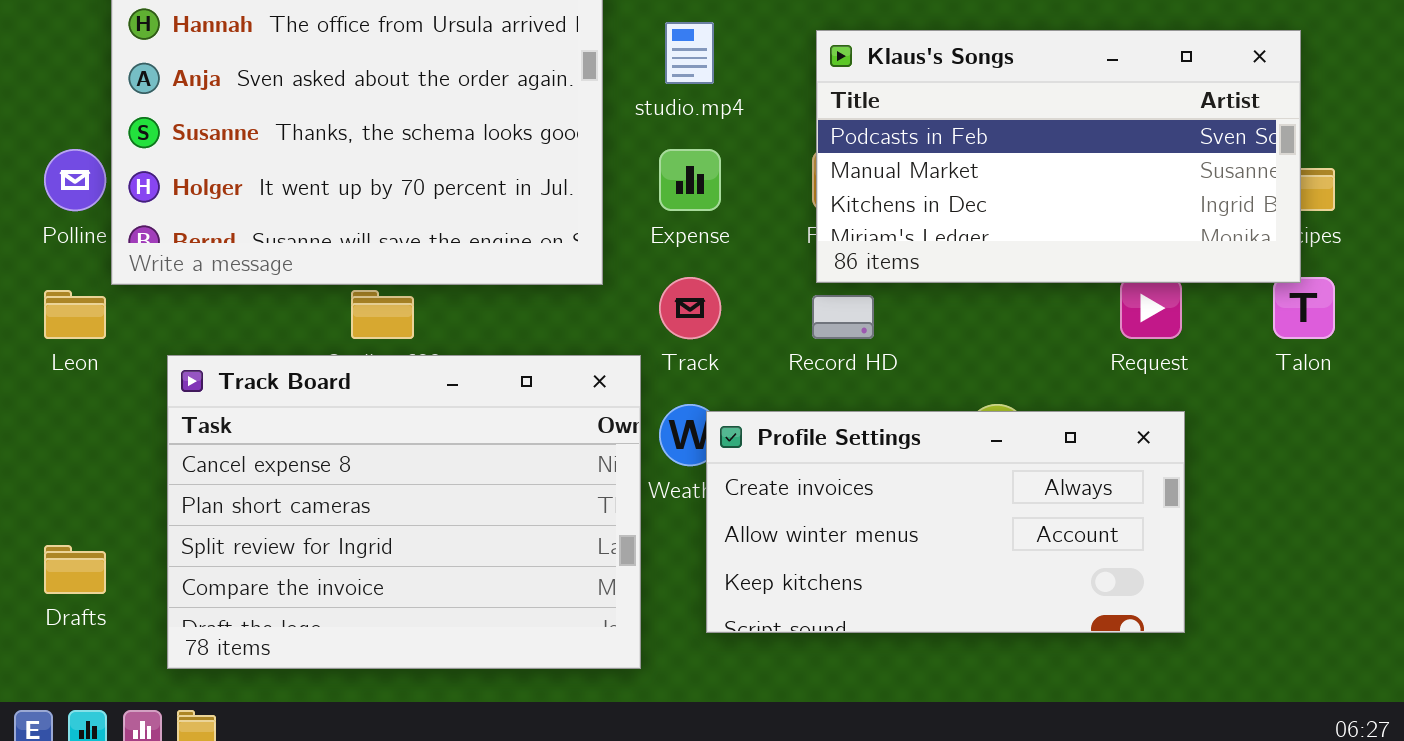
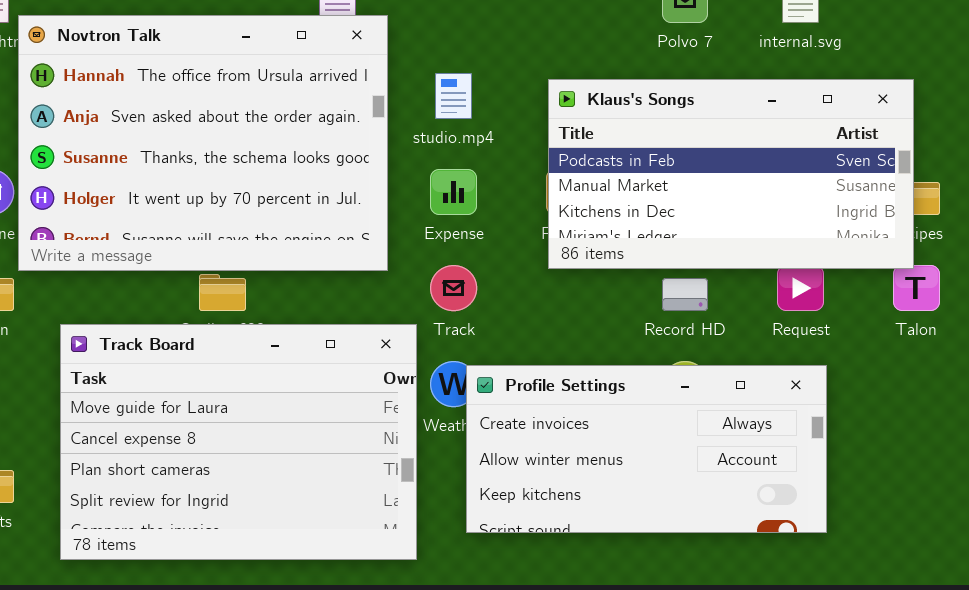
Record HD: [812,295,874,339] -> [662,278,708,311], moved
Track Board: [167,355,641,669] -> [60,324,417,560], scrolled up 1 row

